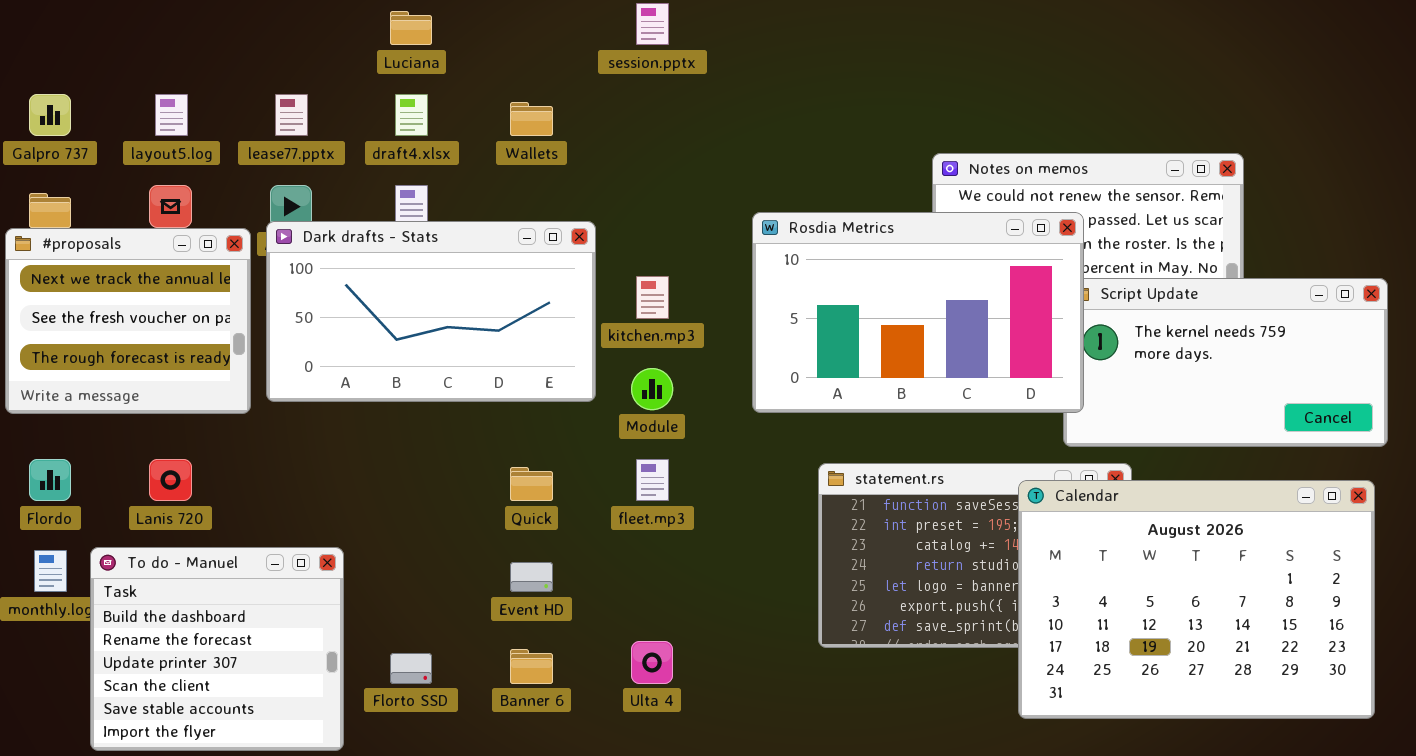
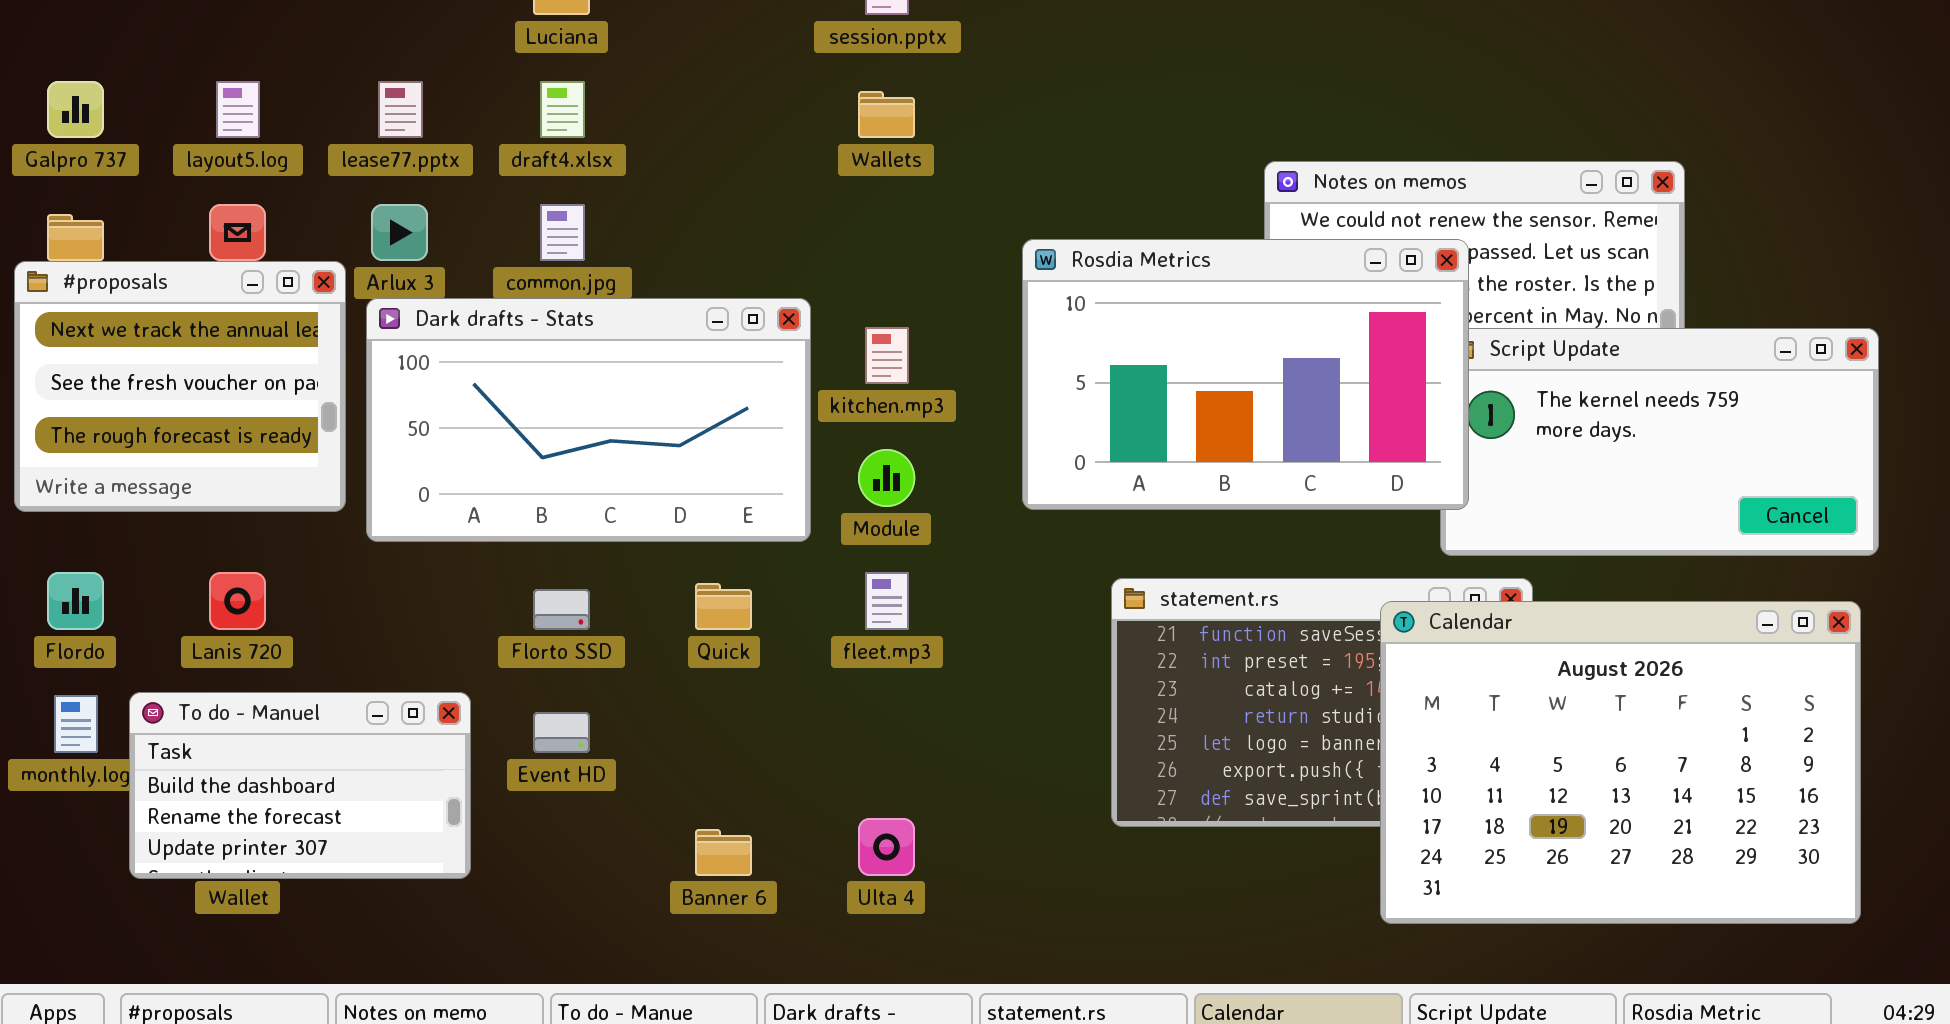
Wallets: [510,102,553,136] -> [858,91,915,138], moved
Dark drafts - Stats: [266,221,596,402] -> [366,298,811,542], moved
To do - Manuel: [90,547,344,751] -> [129,692,471,879], resized
Event HD: [510,562,553,592] -> [533,712,590,753], moved
Florto SSD: [390,653,432,684] -> [533,589,590,630], moved

